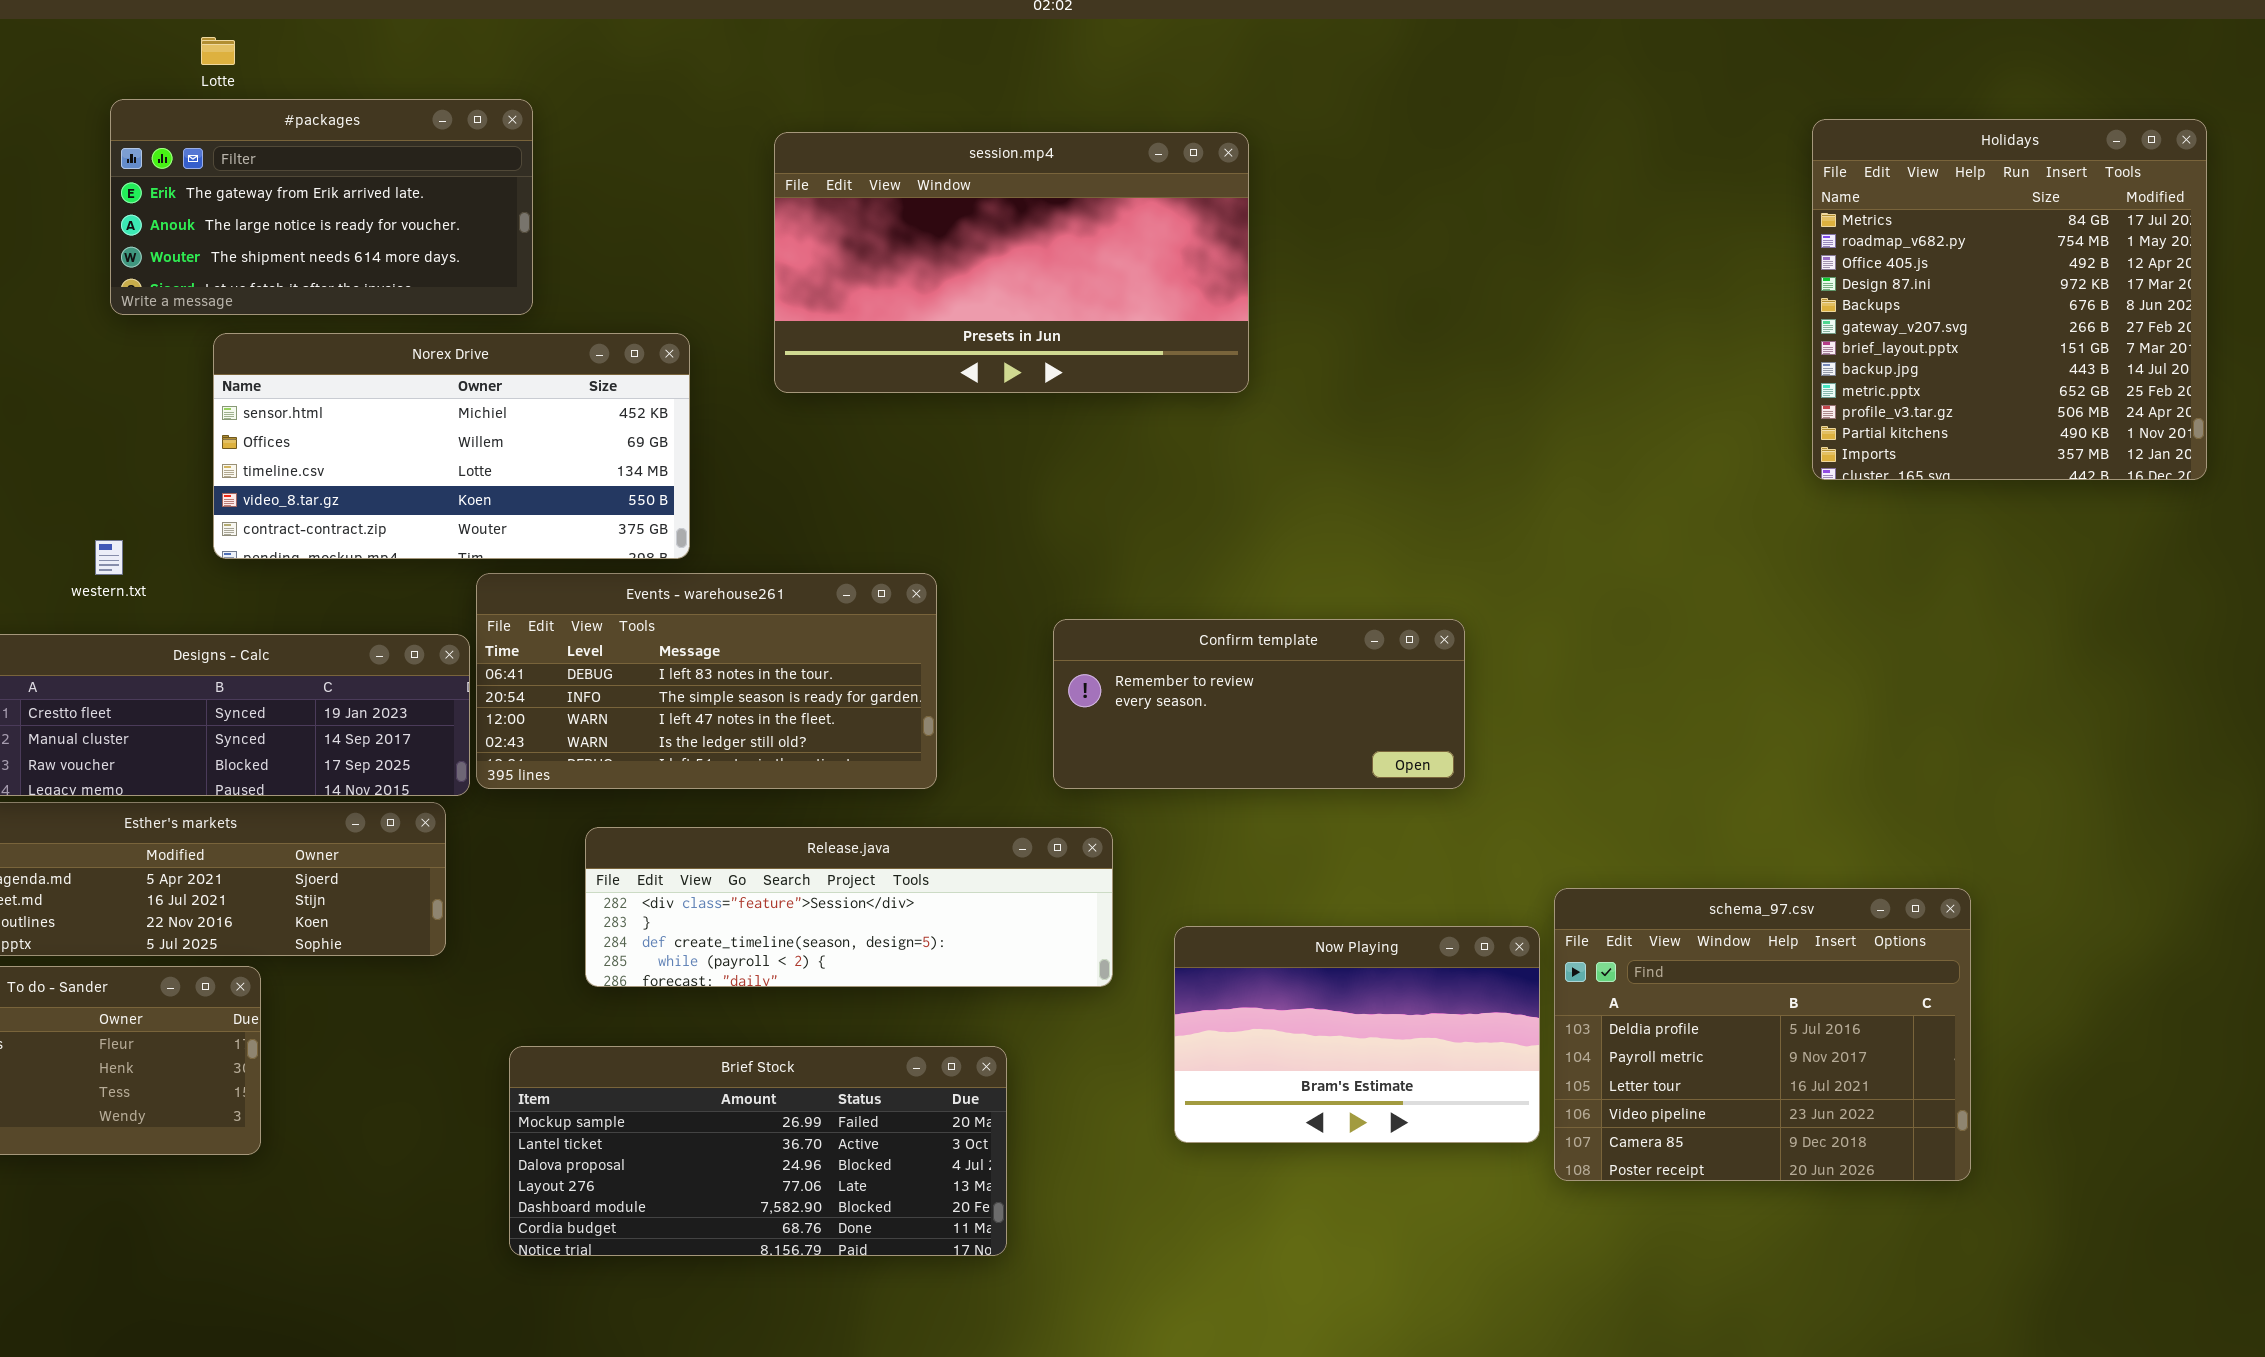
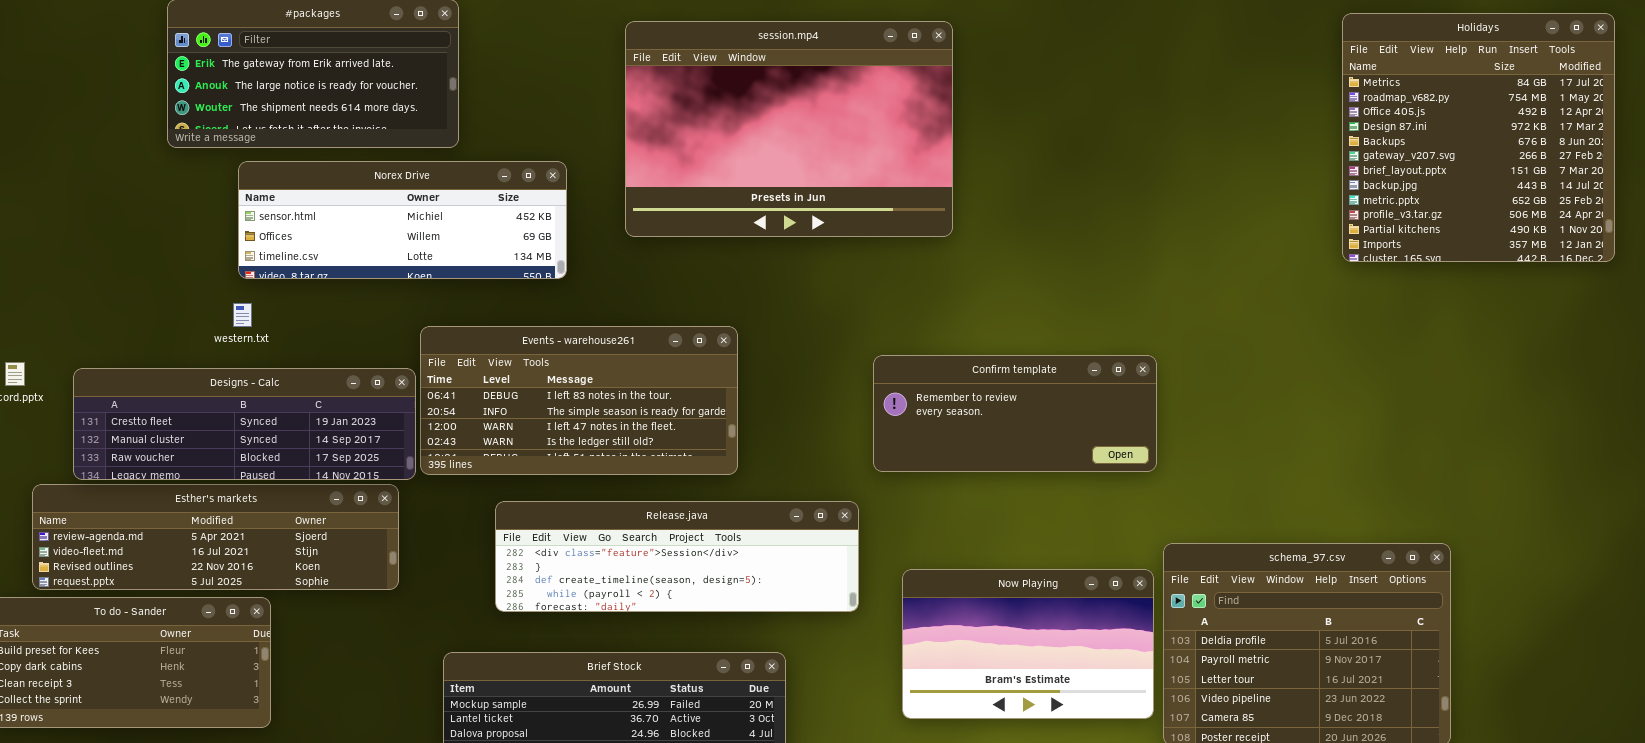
session.mp4: [774,132,1249,393] -> [625,21,953,237], resized
Norex Drive: [213,333,690,559] -> [238,161,567,279], resized
western.txt: [95,540,123,575] -> [233,303,252,327], moved
Confirm template: [1053,619,1465,789] -> [873,355,1157,472], moved

